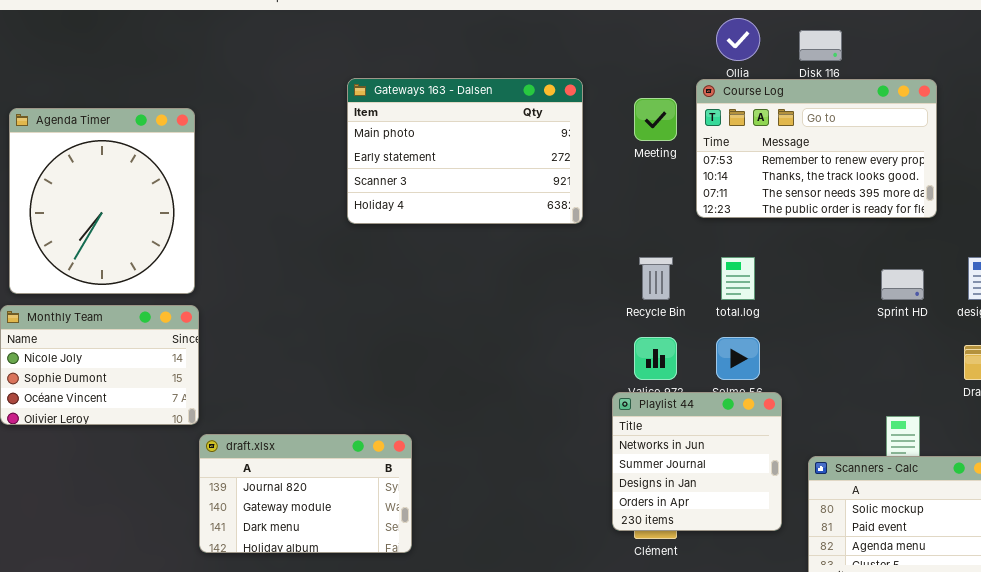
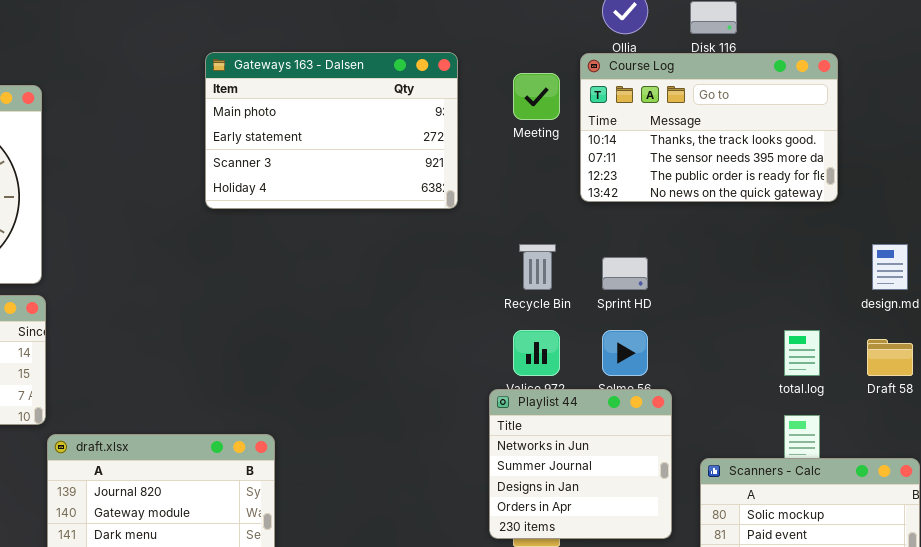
Course Log: [696,79,937,218] -> [580,53,838,202], scrolled down 1 row
total.log: [721,257,755,300] -> [784,330,820,376], moved
Sprint HD: [881,269,924,300] -> [602,257,648,290], moved

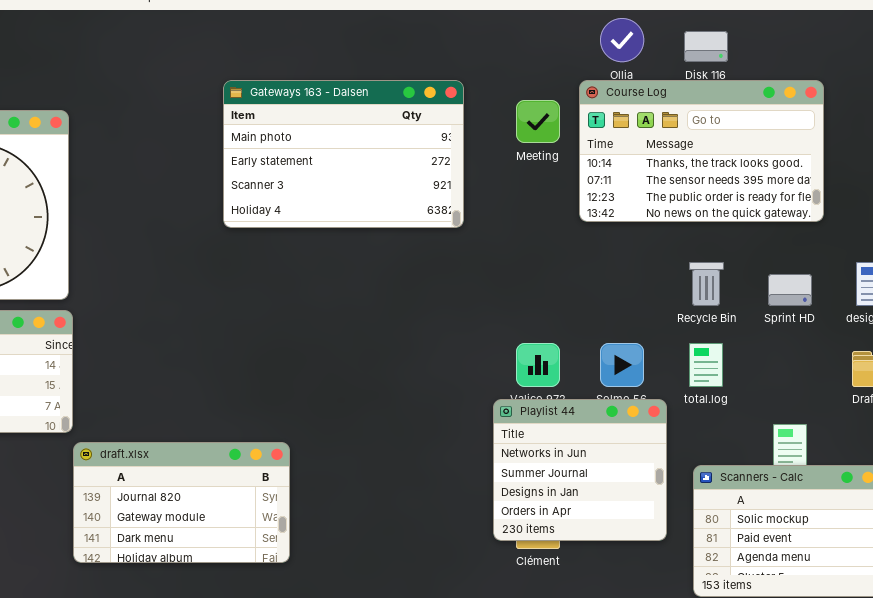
Recycle Bin: [519,244,556,290] -> [689,262,724,306], moved
Sprint HD: [602,257,648,290] -> [768,274,812,306], moved
total.log: [784,330,820,376] -> [689,343,723,387], moved

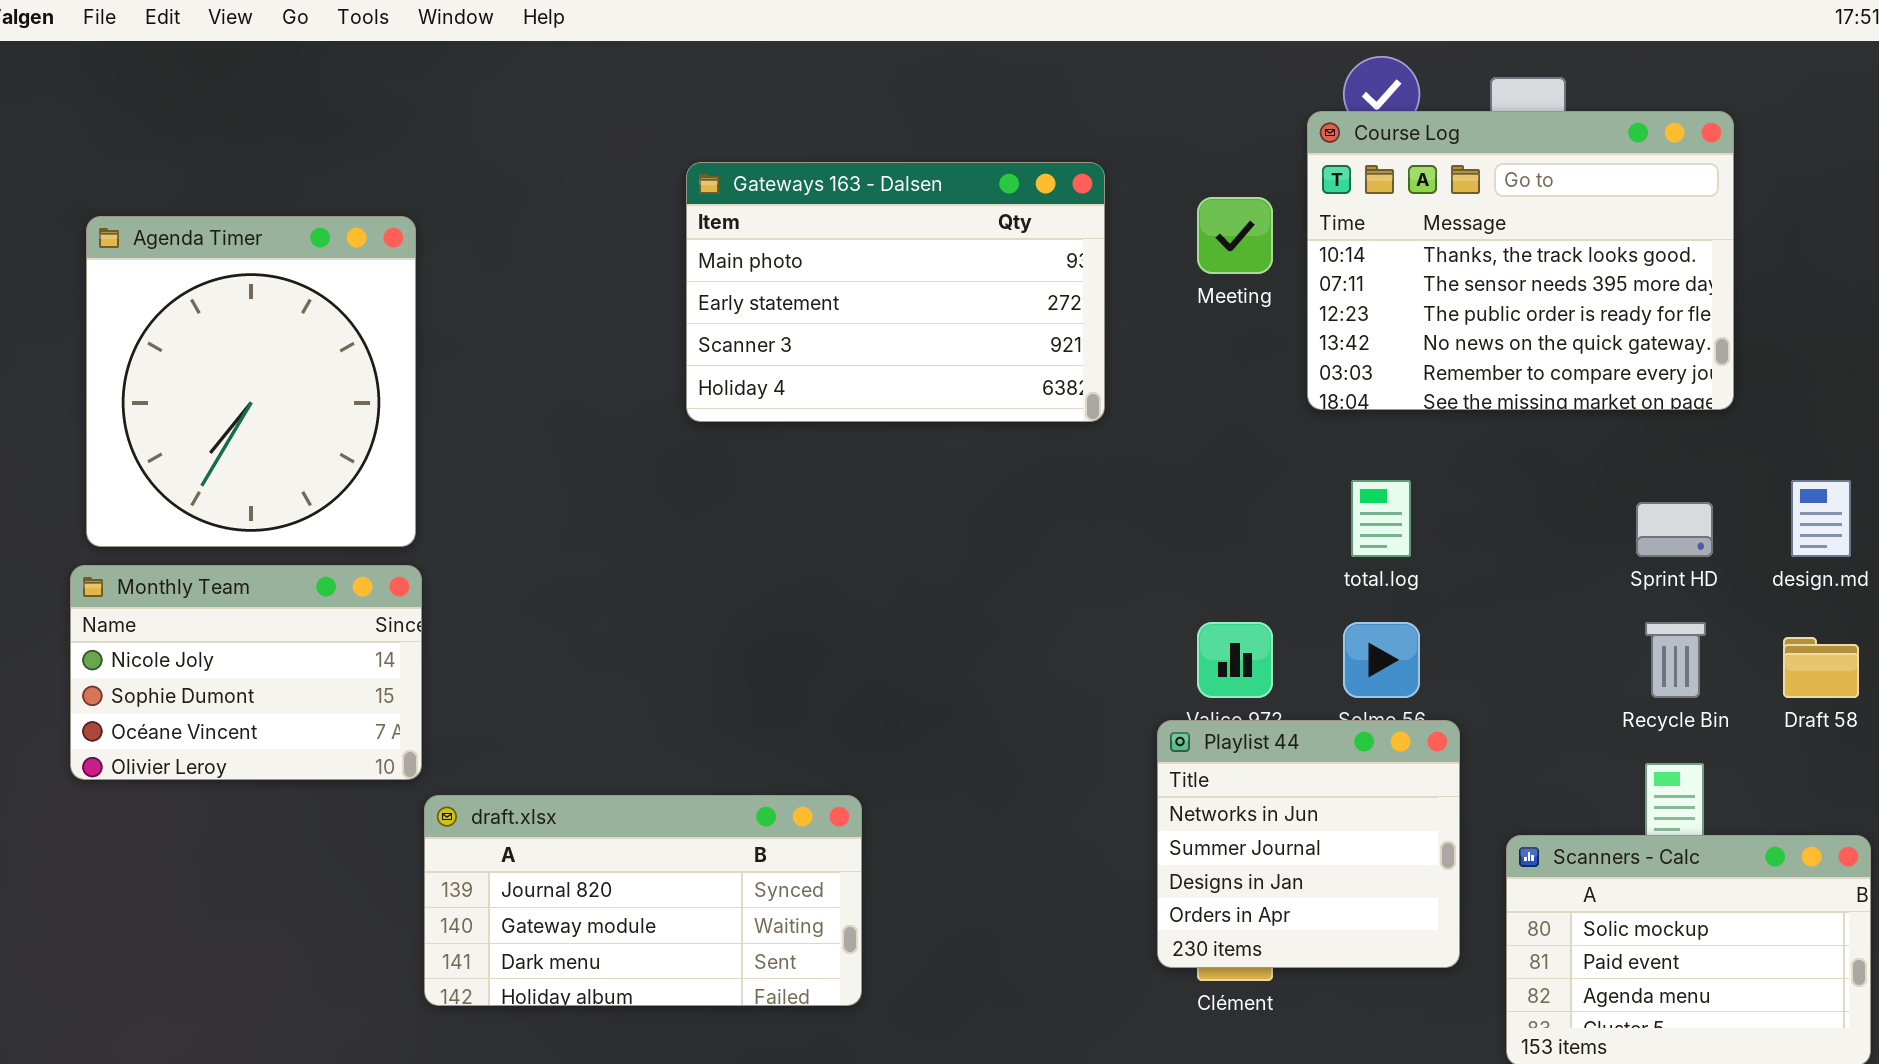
Course Log: [579,80,824,222] -> [1307,111,1734,410], resized
Recycle Bin: [689,262,724,306] -> [1645,622,1706,698], moved
total.log: [689,343,723,387] -> [1351,480,1411,557], moved
draft.xlsx: [73,442,290,563] -> [424,795,862,1006], resized

